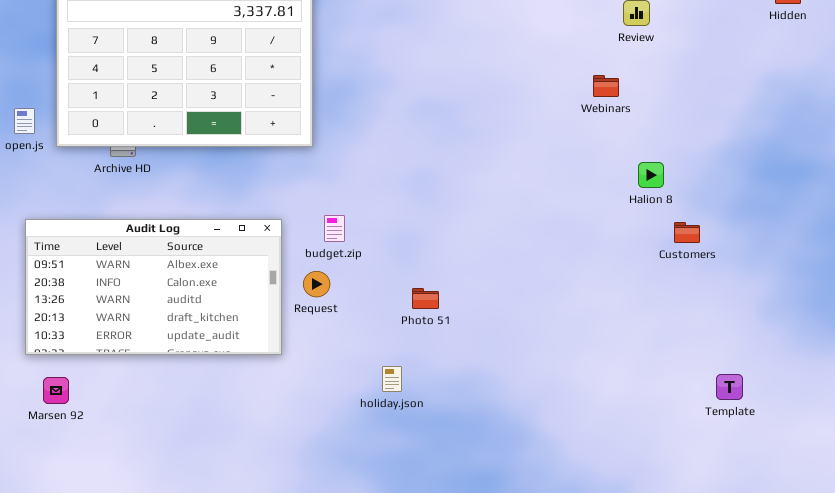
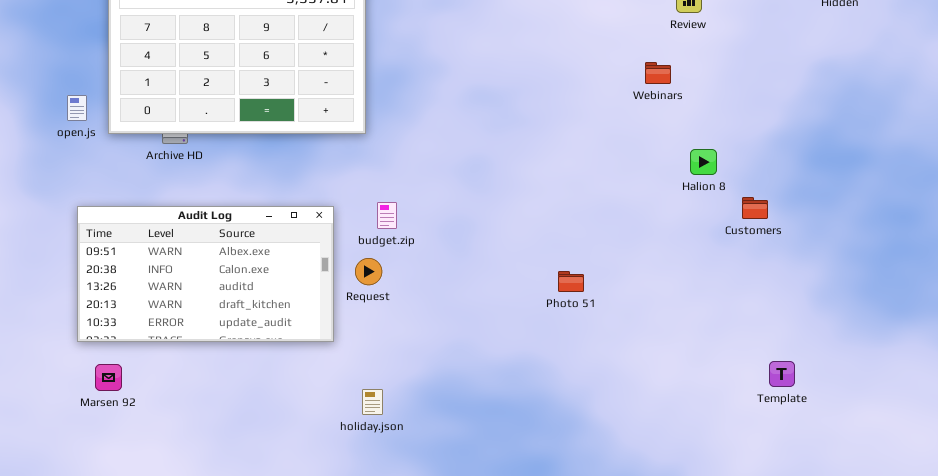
Customers: [674,222,700,243] -> [742,197,768,219], moved
Photo 51: [412,288,439,309] -> [558,271,584,292], moved
holiday.json: [382,366,402,392] -> [362,389,383,415], moved

